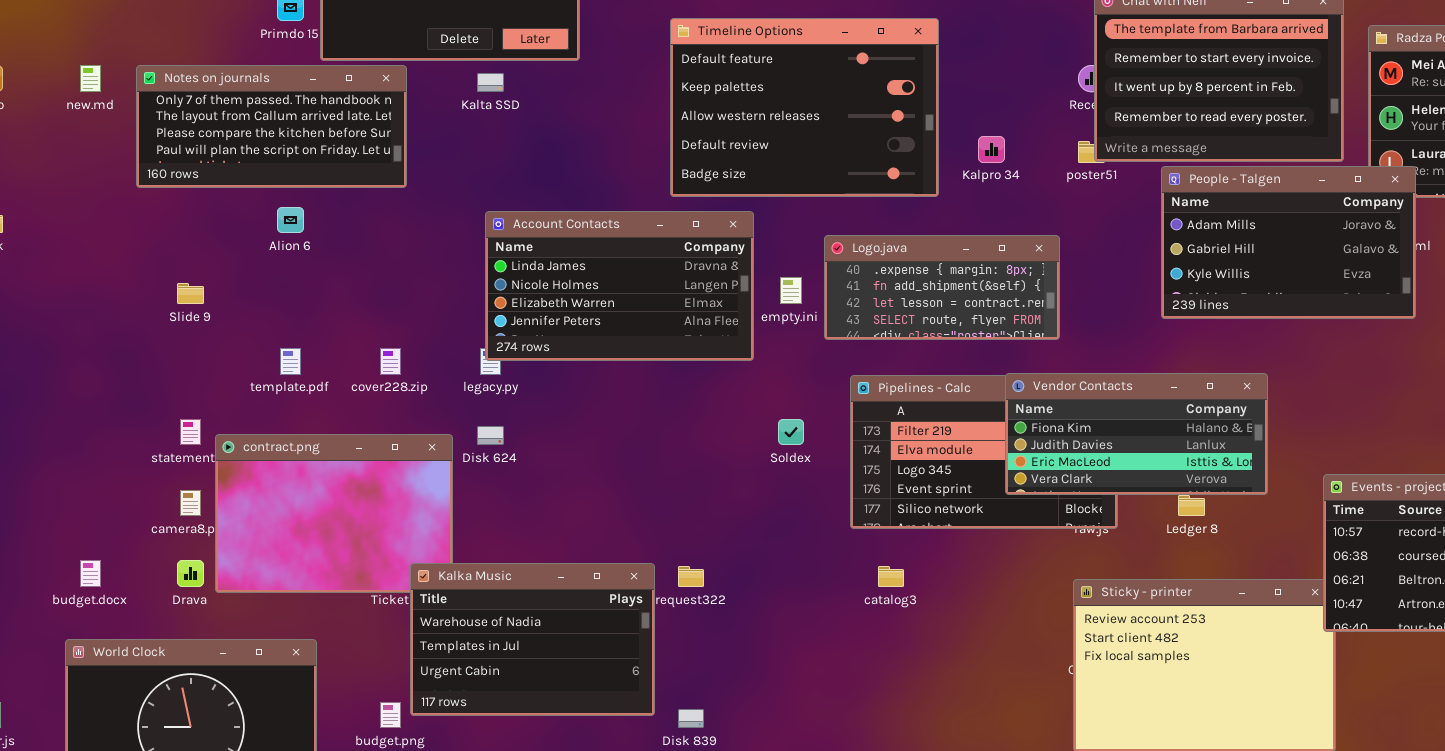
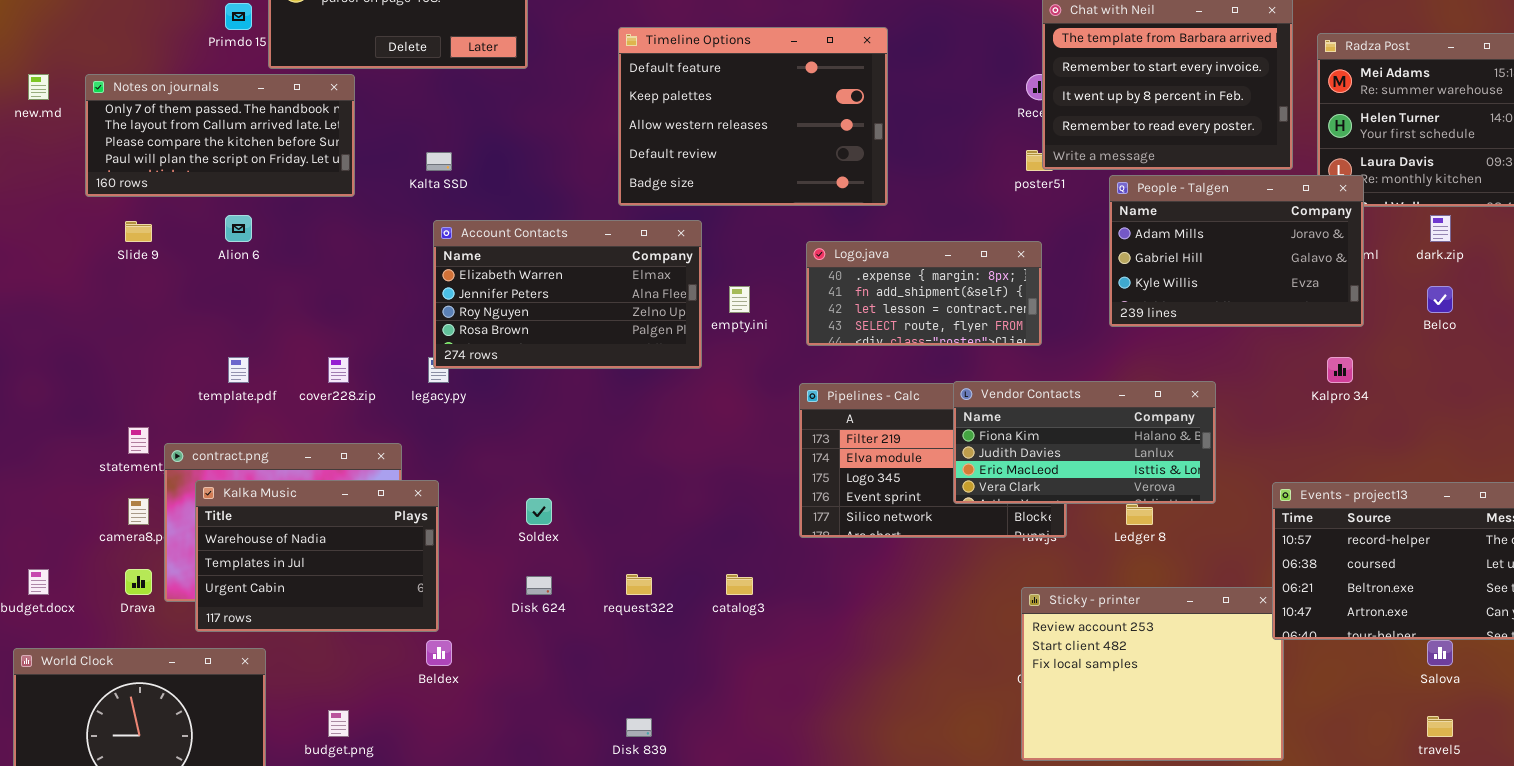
Kalta SSD: [477,73,504,92] -> [426,152,452,171], moved
Kalpro 34: [978,136,1005,163] -> [1327,357,1353,383], moved
Account Contacts: [485,211,754,361] -> [433,220,702,369], scrolled down 2 rows
Logo.java: [824,235,1060,340] -> [806,241,1042,346], moved
Slide 9: [177,283,204,304] -> [125,221,152,242], moved
Soldex: [778,419,804,445] -> [526,498,552,525], moved
Disk 624: [477,426,504,445] -> [526,576,552,595], moved
Kalka Music: [410,563,655,716] -> [195,480,439,632], moved
catalog3: [878,566,904,587] -> [726,574,753,595], moved

